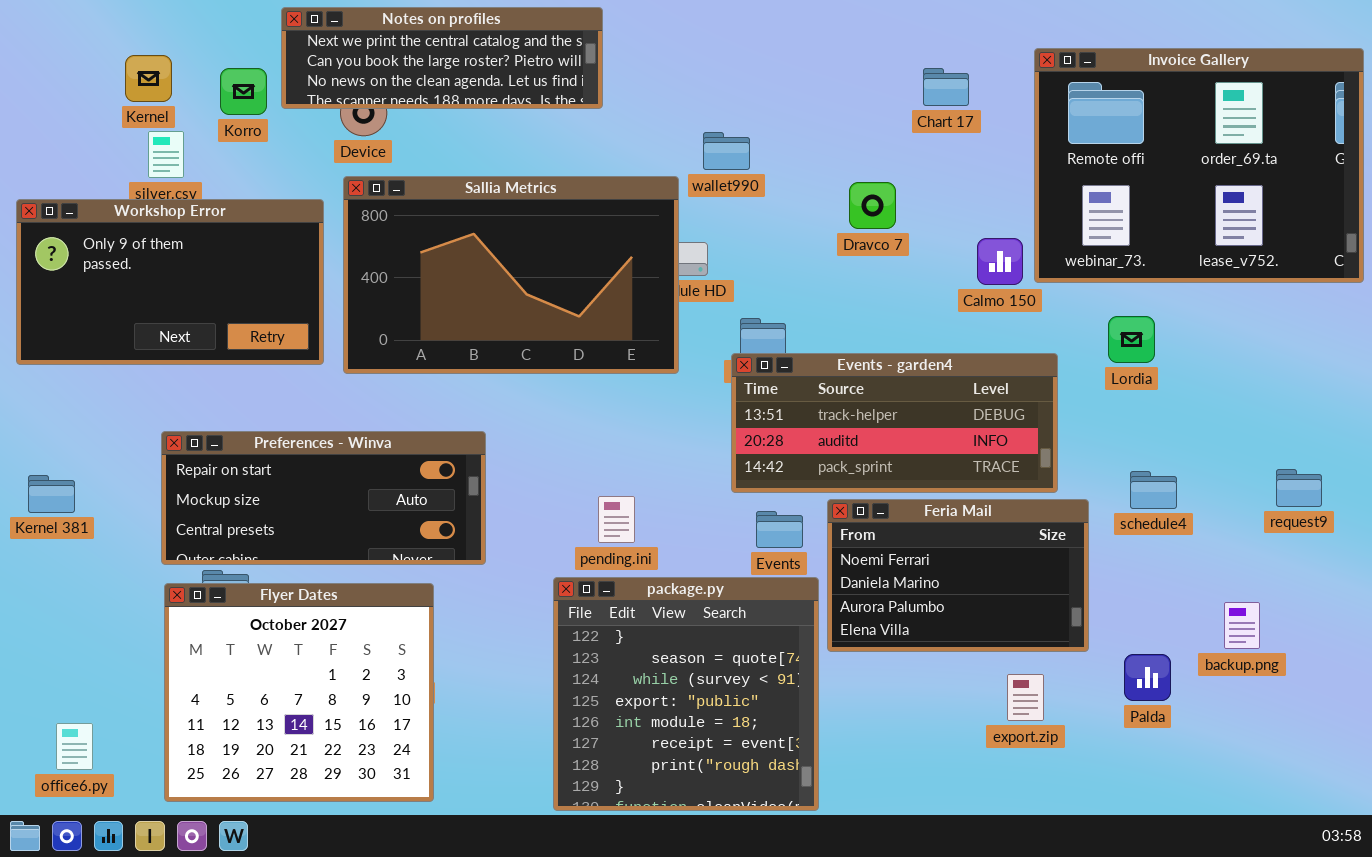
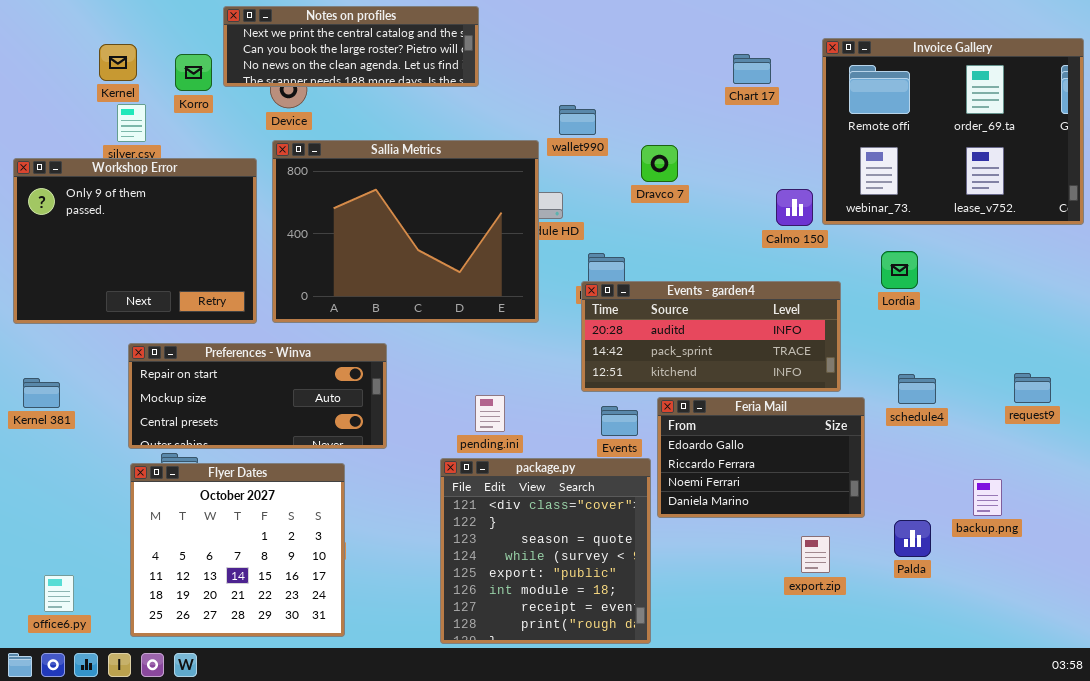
Sallia Metrics: [343,176,679,374] -> [272,140,539,323], resized
Dravco 7: [849,182,896,229] -> [641,145,678,182], moved
Workshop Error: [16,199,324,365] -> [13,158,257,324], resized
Events - garden4: [731,353,1058,493] -> [581,281,841,392], scrolled down 1 row
Feria Mail: [827,499,1089,652] -> [657,397,865,518], scrolled up 2 rows
package.py: [553,577,819,811] -> [440,458,651,644], scrolled up 1 row

